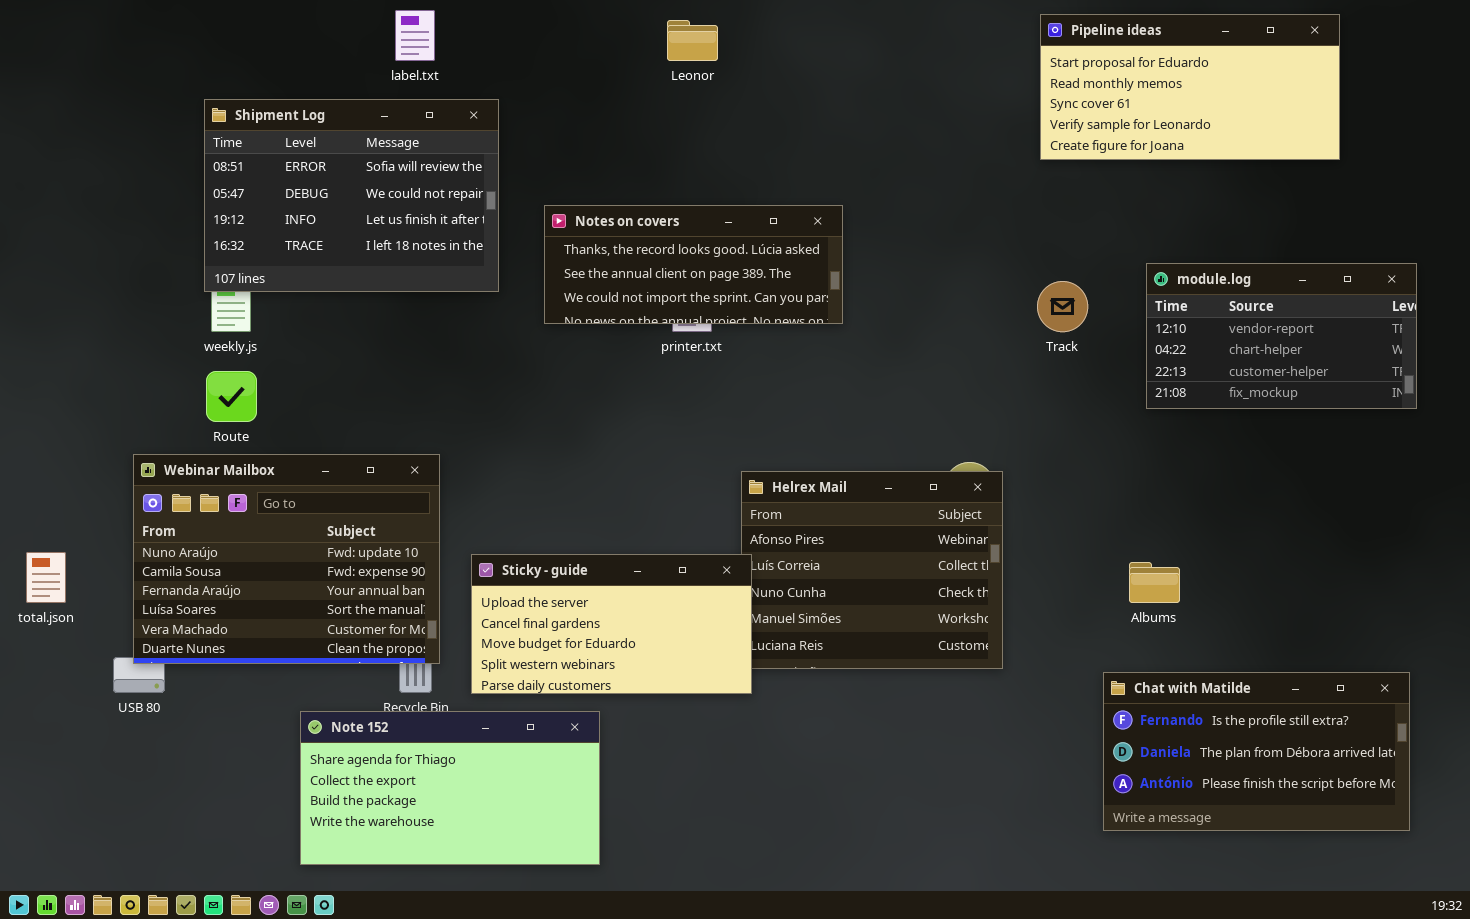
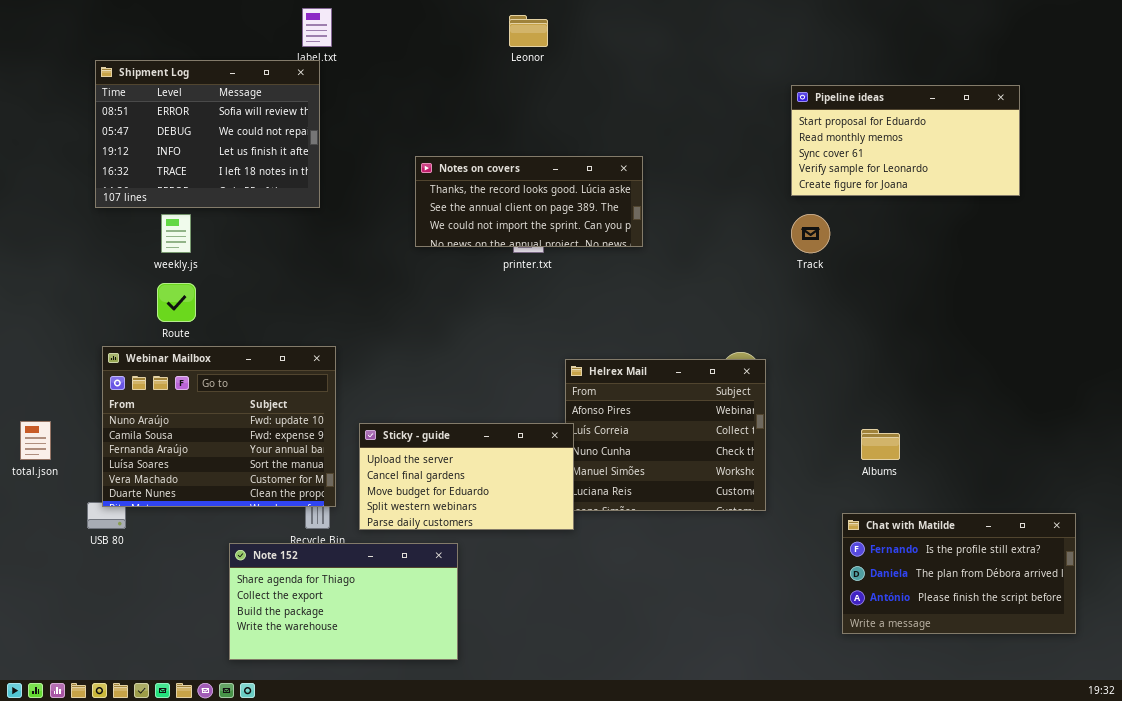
Pipeline ideas: [1040,14,1340,160] -> [791,85,1020,196], moved
Shipment Log: [204,99,499,292] -> [95,60,320,208], moved
module.log: [1146,263,1417,409] -> none, closed

